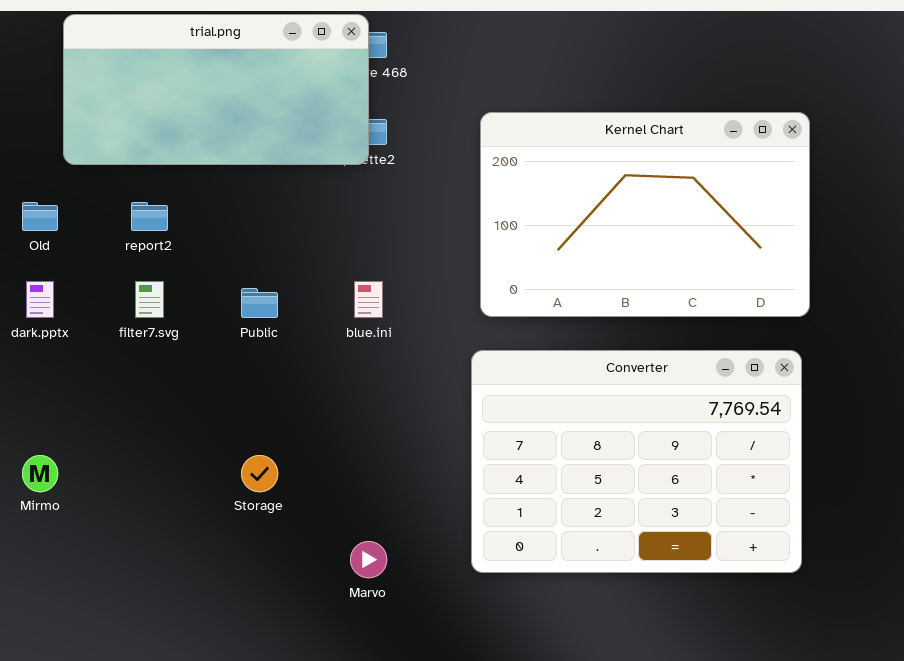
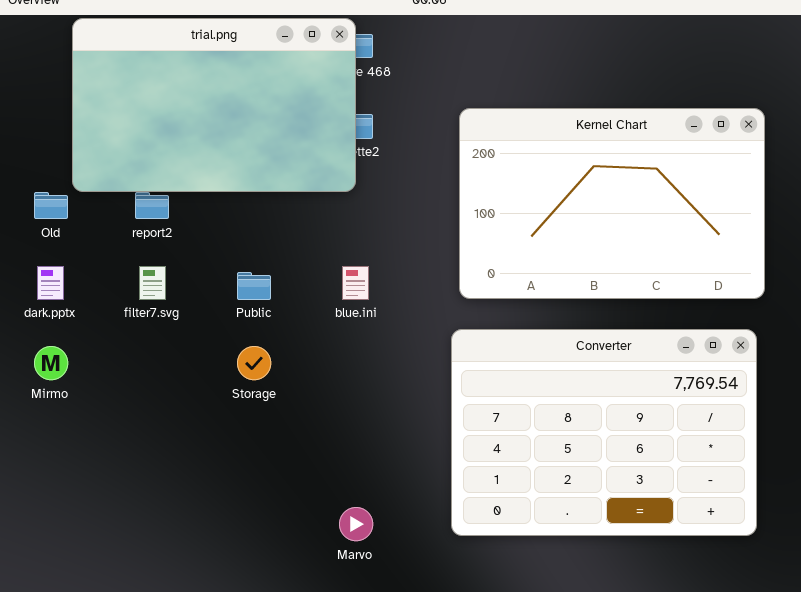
trial.png: [63,14,369,165] -> [72,18,356,192], resized
Mirmo: [22,455,58,492] -> [34,346,68,380], moved
Storage: [241,455,278,492] -> [237,346,271,380], moved

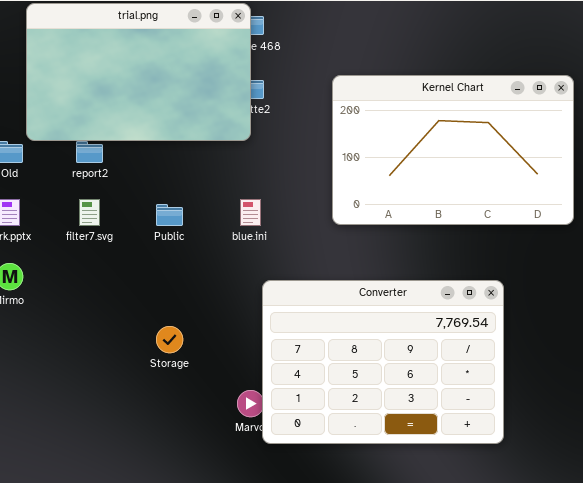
Converter: [451,329,757,536] -> [262,280,504,444], moved
Storage: [237,346,271,380] -> [156,326,183,353], moved

